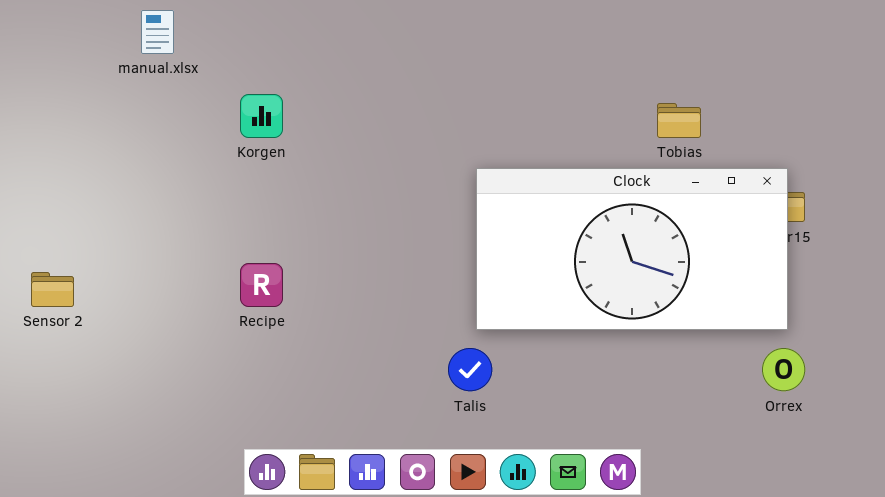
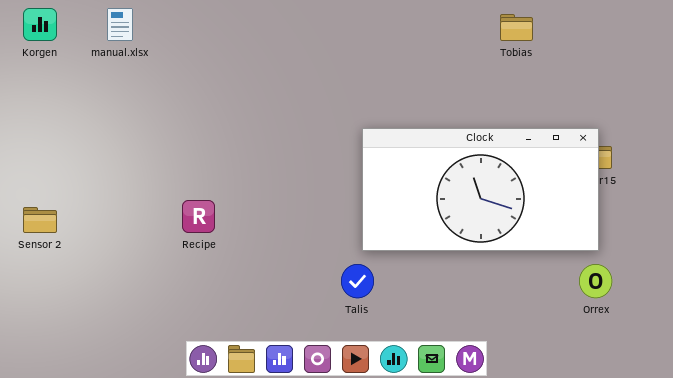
Korgen: [240,94,283,138] -> [23,8,57,41], moved
Tobias: [657,103,701,138] -> [500,14,533,41], moved

